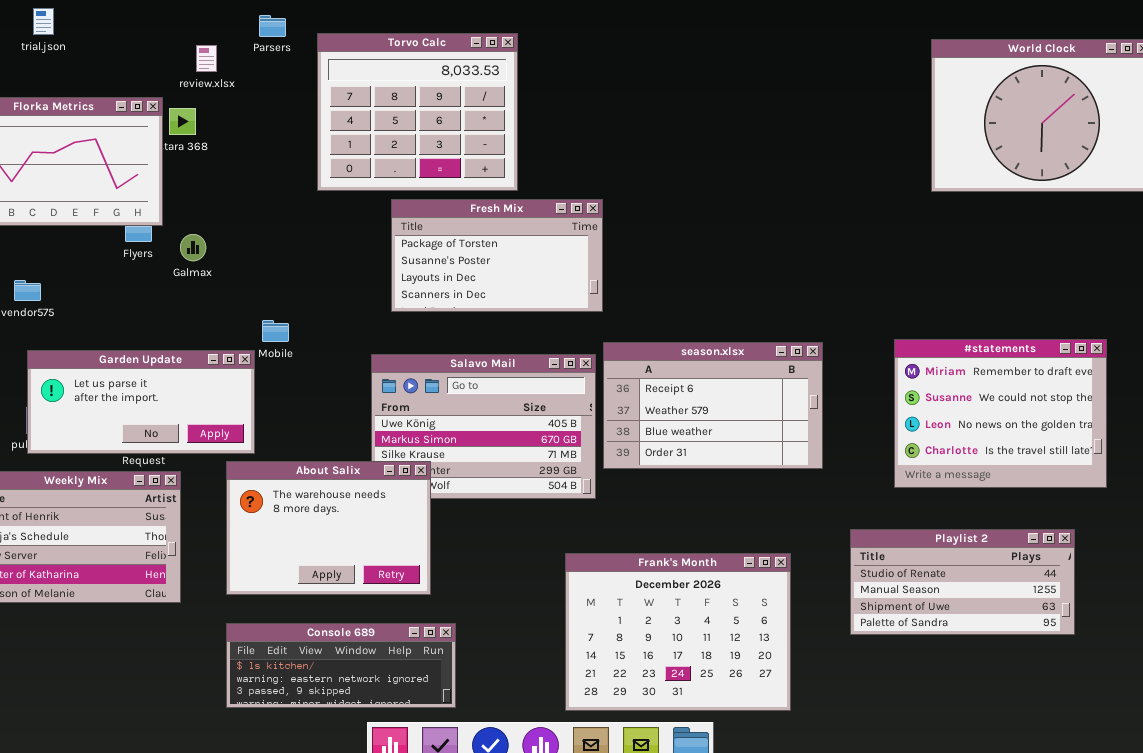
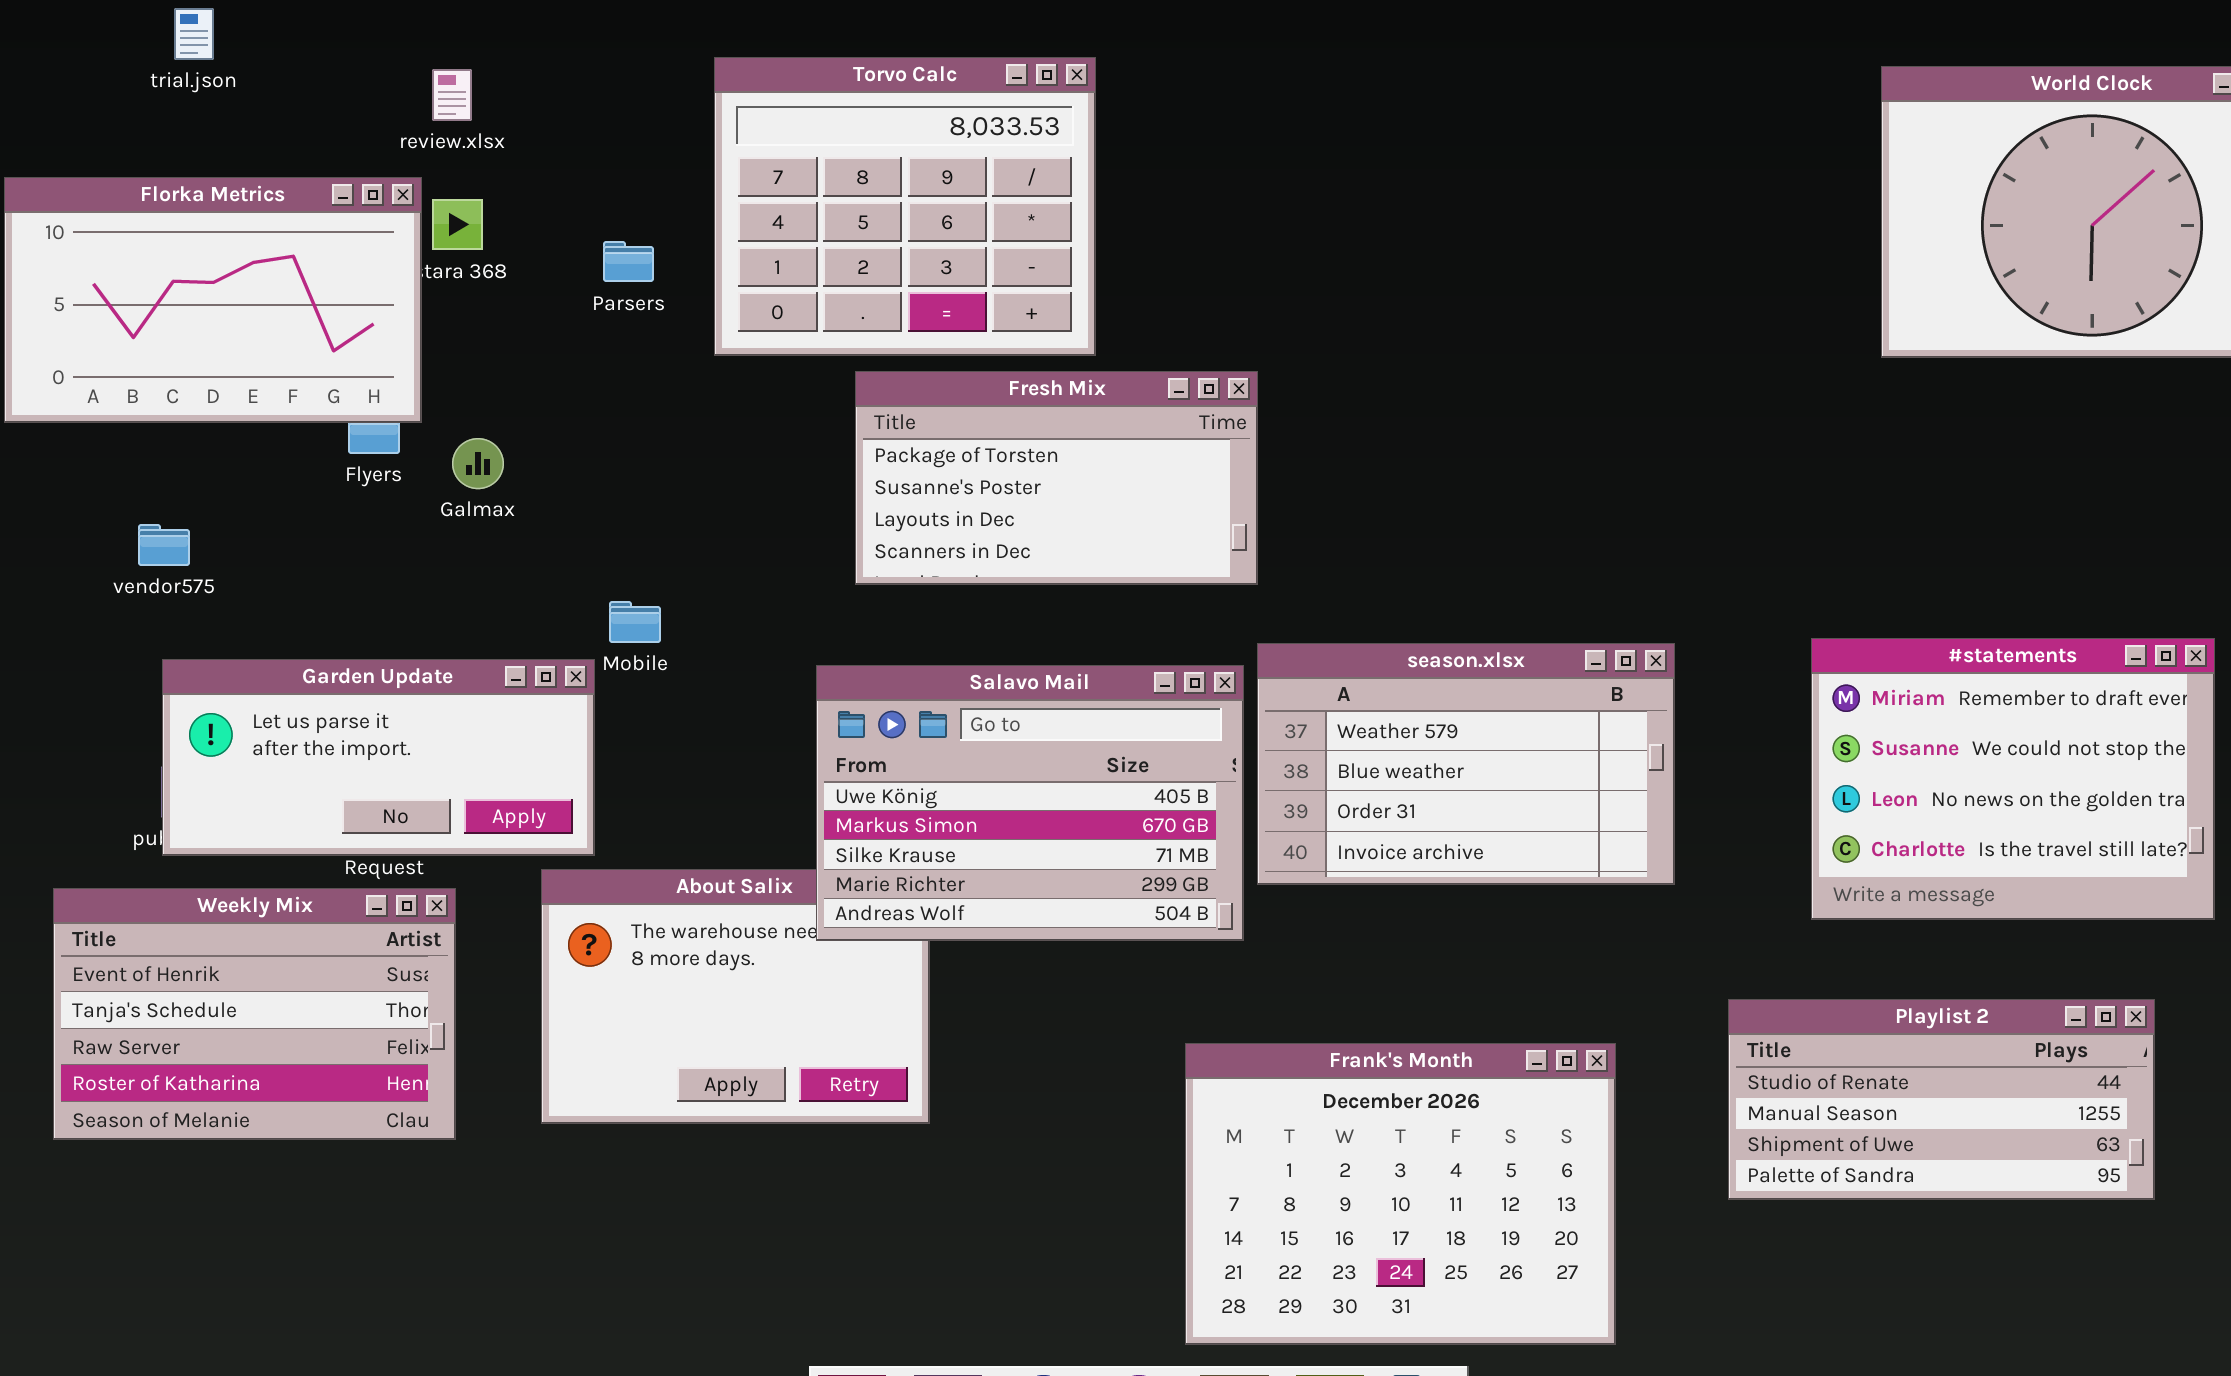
Parsers: [259,15,286,37] -> [603,241,654,282], moved
review.xlsx: [196,45,217,72] -> [432,69,472,121], moved
season.xlsx: [603,342,823,469] -> [1257,643,1675,885], scrolled down 1 row
Salavo Mail: [371,354,596,499] -> [816,665,1244,941], raised
Console 689: [226,623,456,708] -> none, closed

